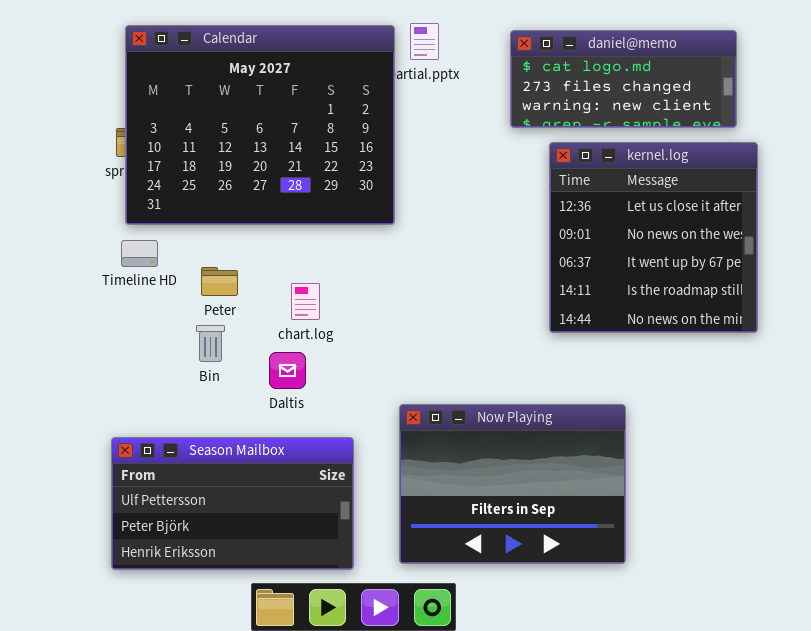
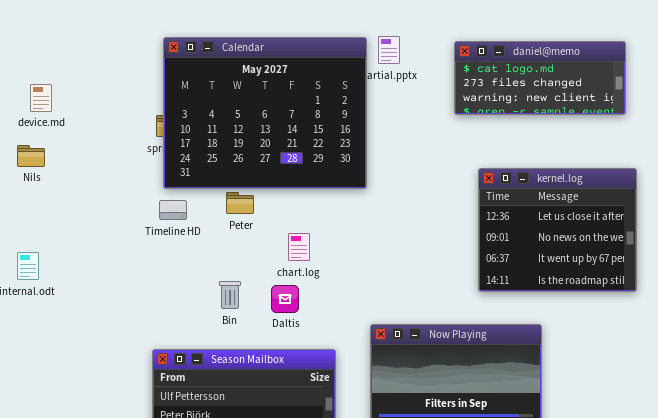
kernel.log: [549,142,758,333] -> [478,168,637,292], moved, resized
Peter: [201,267,238,296] -> [226,192,254,214], moved
Bin: [196,325,225,362] -> [219,281,241,309], moved

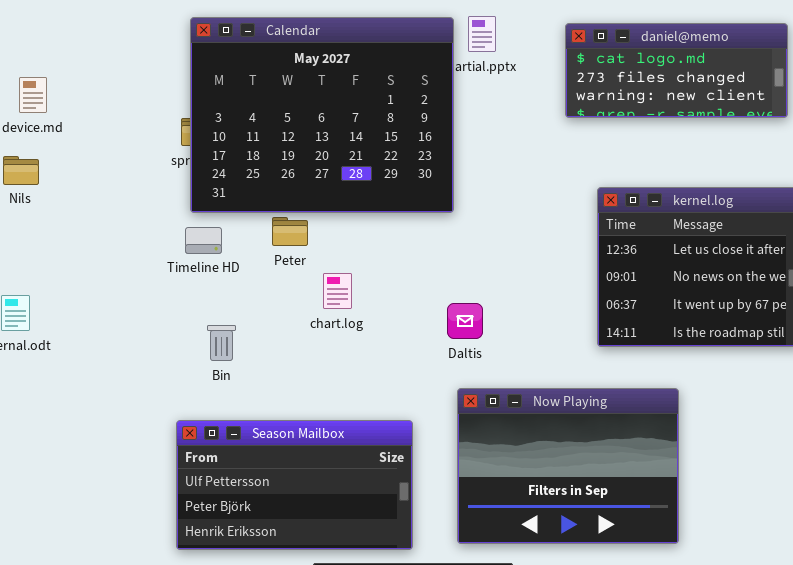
chart.log: [288,233,310,261] -> [323,273,352,309], moved
Bin: [219,281,241,309] -> [207,325,236,361], moved
Daltis: [271,285,299,313] -> [447,303,483,339], moved

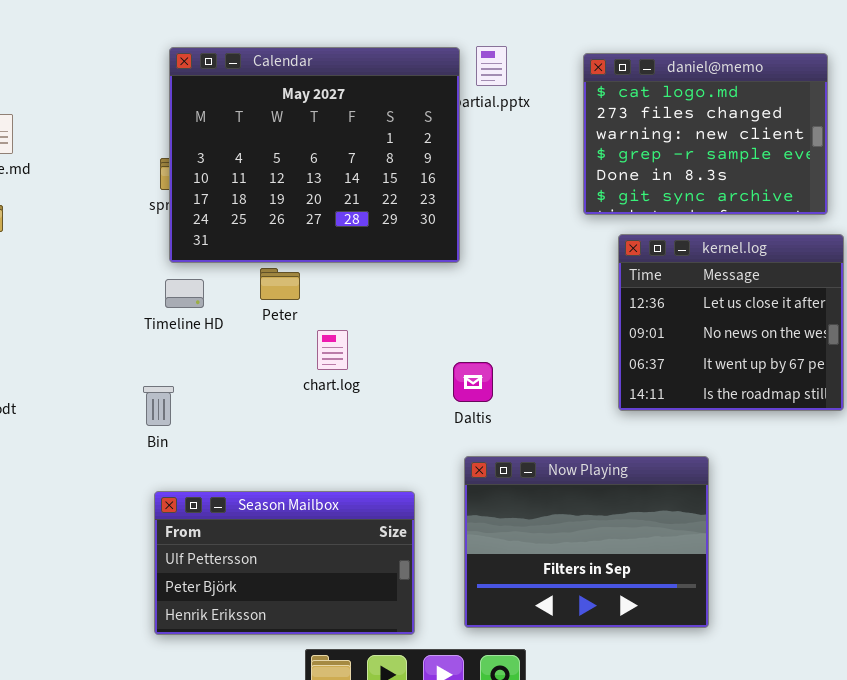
daniel@memo: [565,23,788,118] -> [583,53,828,215], resized
Bin: [207,325,236,361] -> [143,386,174,426], moved

